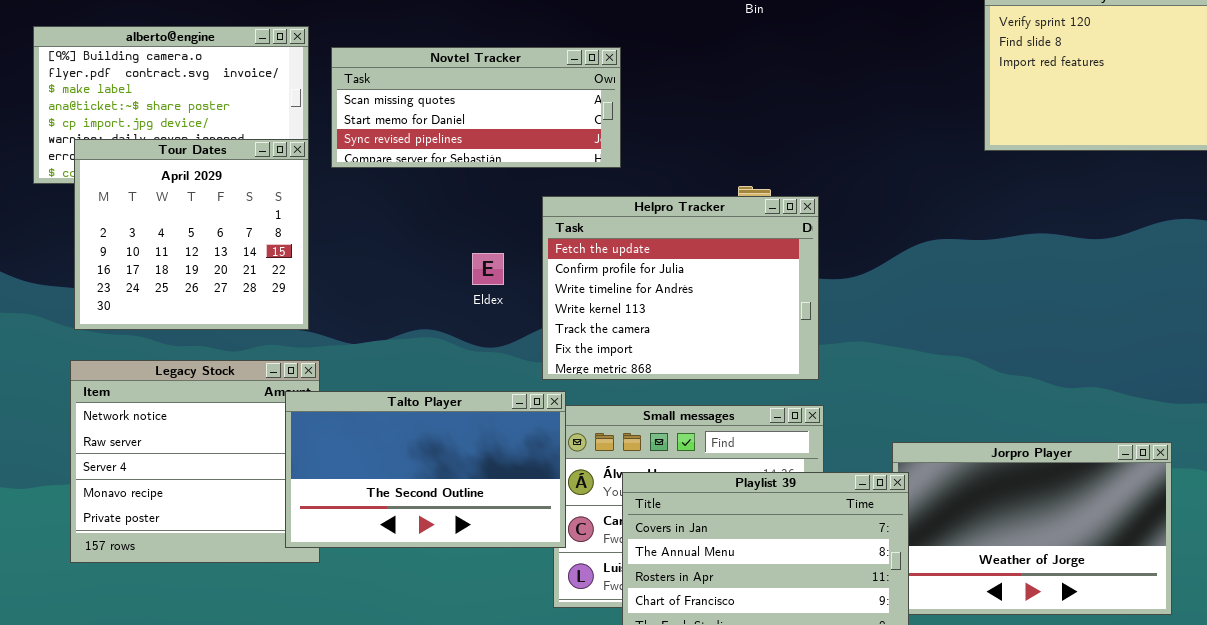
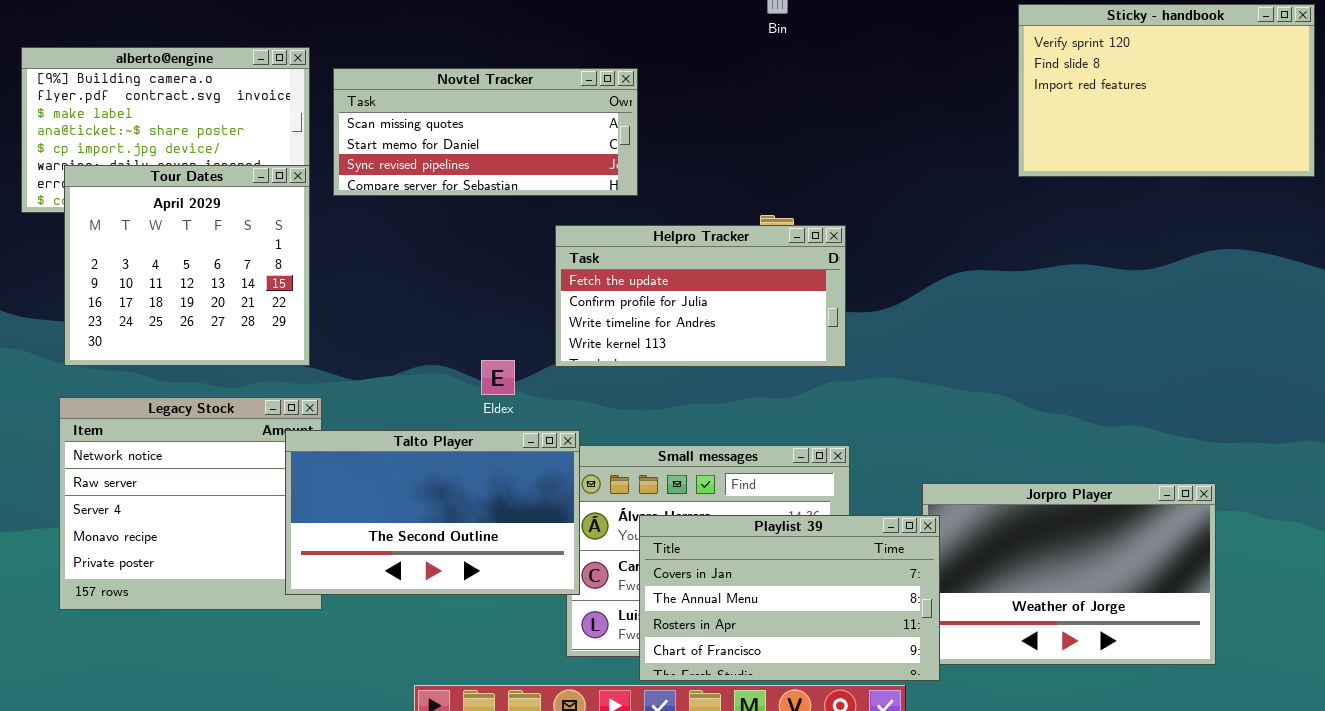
Helpro Tracker: [542,196,819,380] -> [555,225,846,367], resized
Eldex: [472,253,504,285] -> [481,360,515,395], moved

